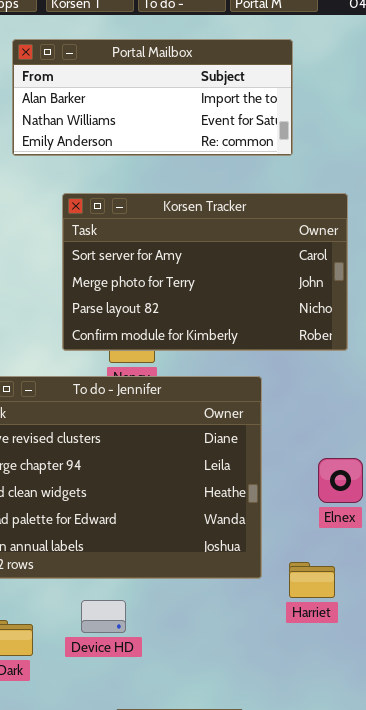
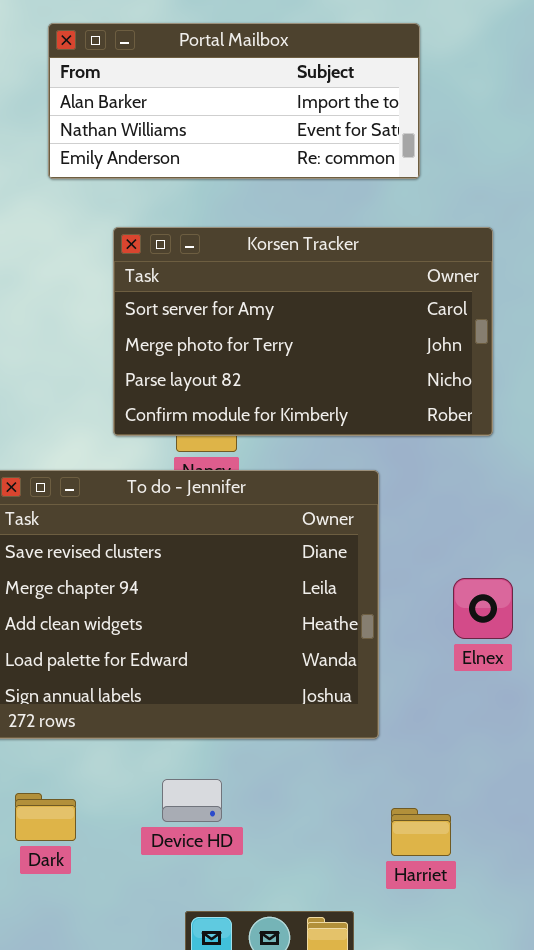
Harriet: [289,562,335,598] -> [391,808,451,856], moved
Device HD: [81,600,126,633] -> [162,779,222,822], moved

